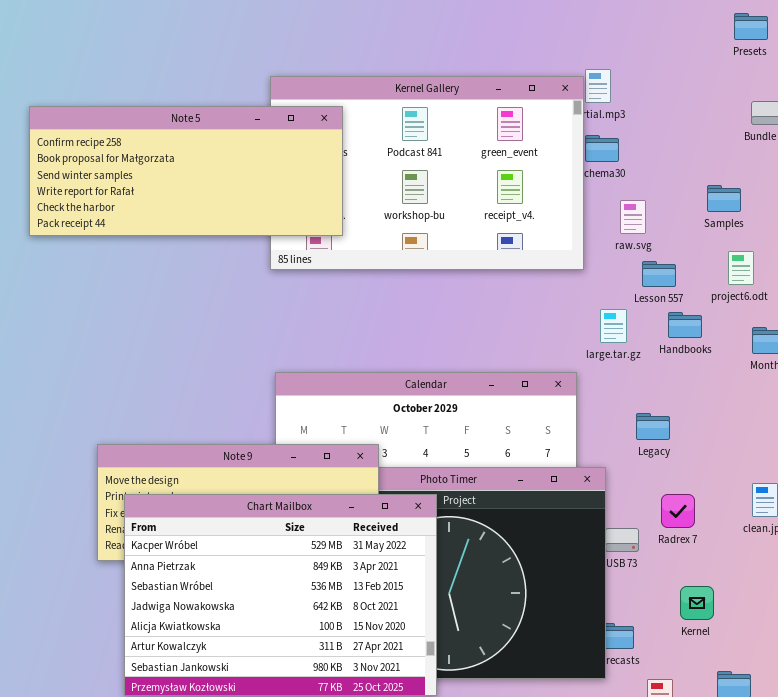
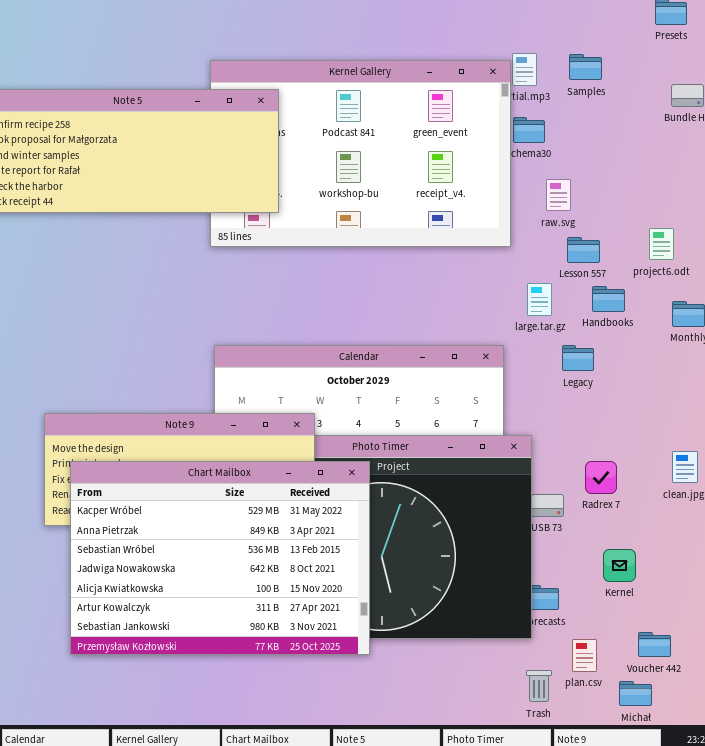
Samples: [707,185,741,212] -> [569,54,602,80], moved
Legacy: [636,413,670,440] -> [562,345,594,371], moved

